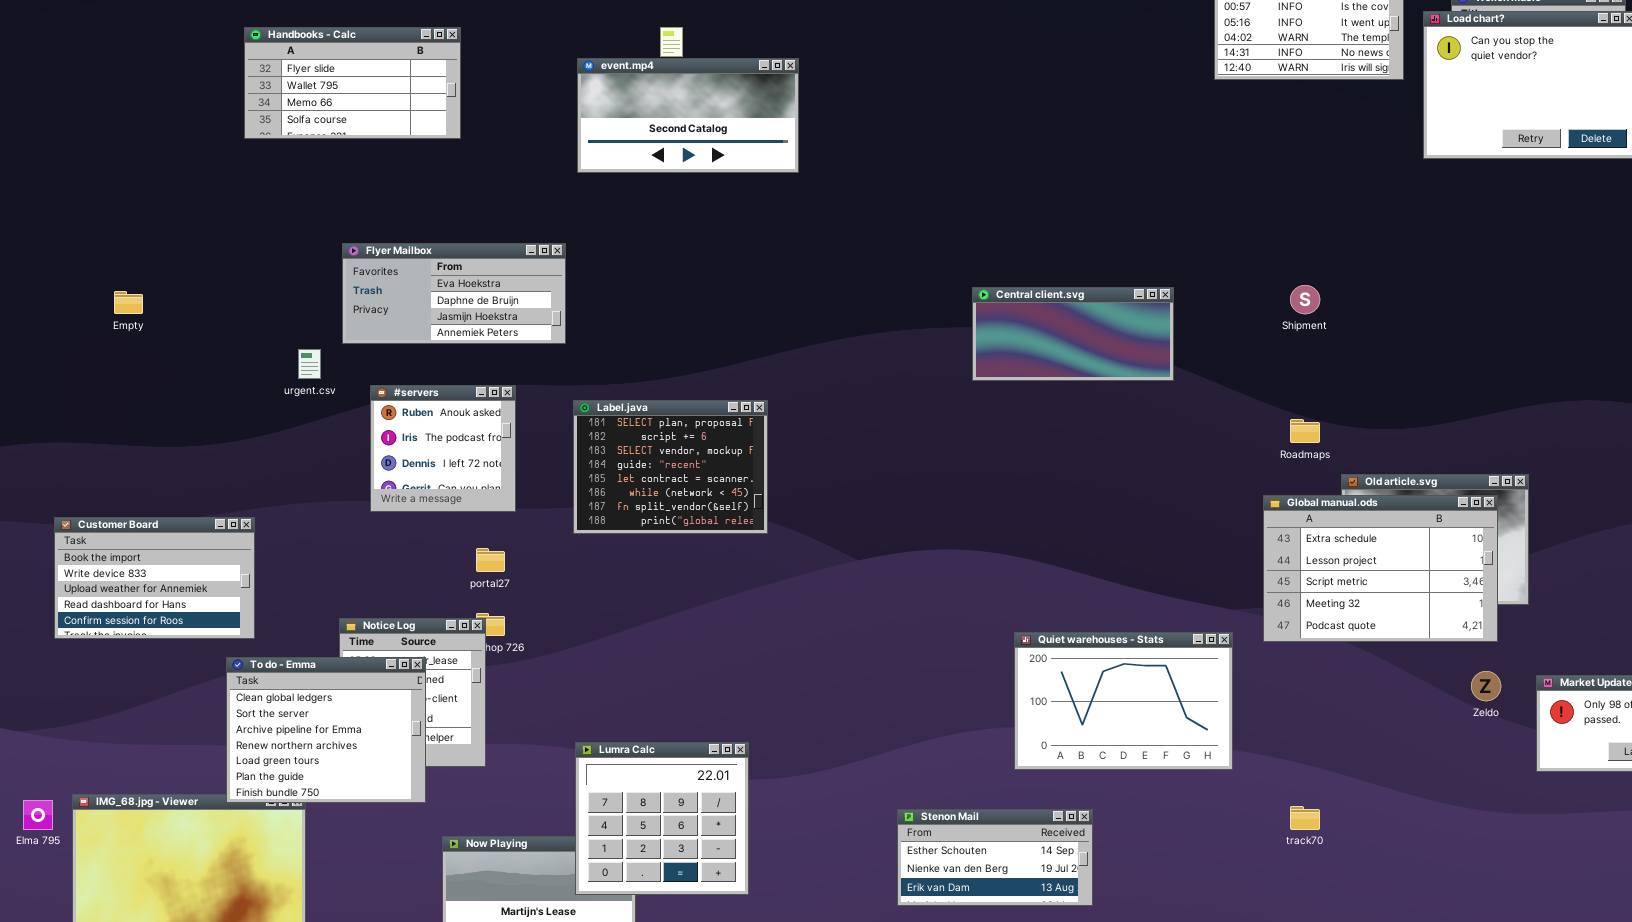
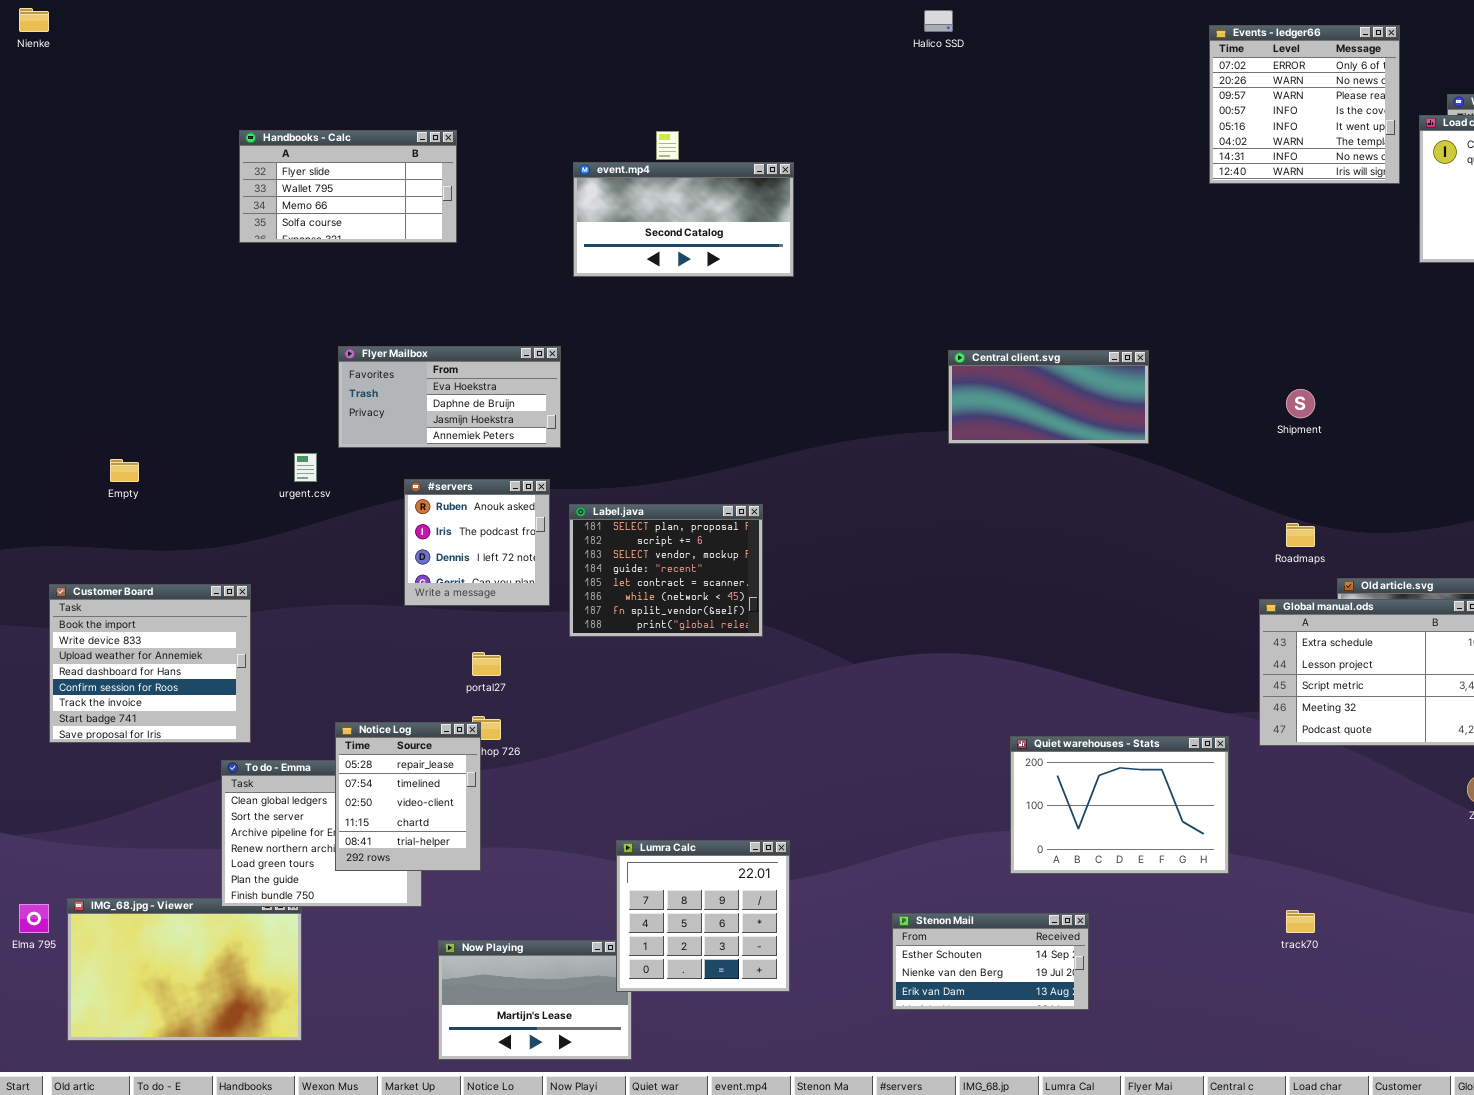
Central client.svg: [972,287,1174,381] -> [948,350,1149,444], moved
Empty: [114,291,143,314] -> [110,459,139,482], moved
#servers: [370,385,516,512] -> [404,479,550,606], moved
Customer Board: [54,517,255,639] -> [49,584,251,743], resized
Notice Log: [339,618,486,767] -> [335,722,481,871], raised
Lumra Calc: [575,742,749,895] -> [616,840,790,992], moved

